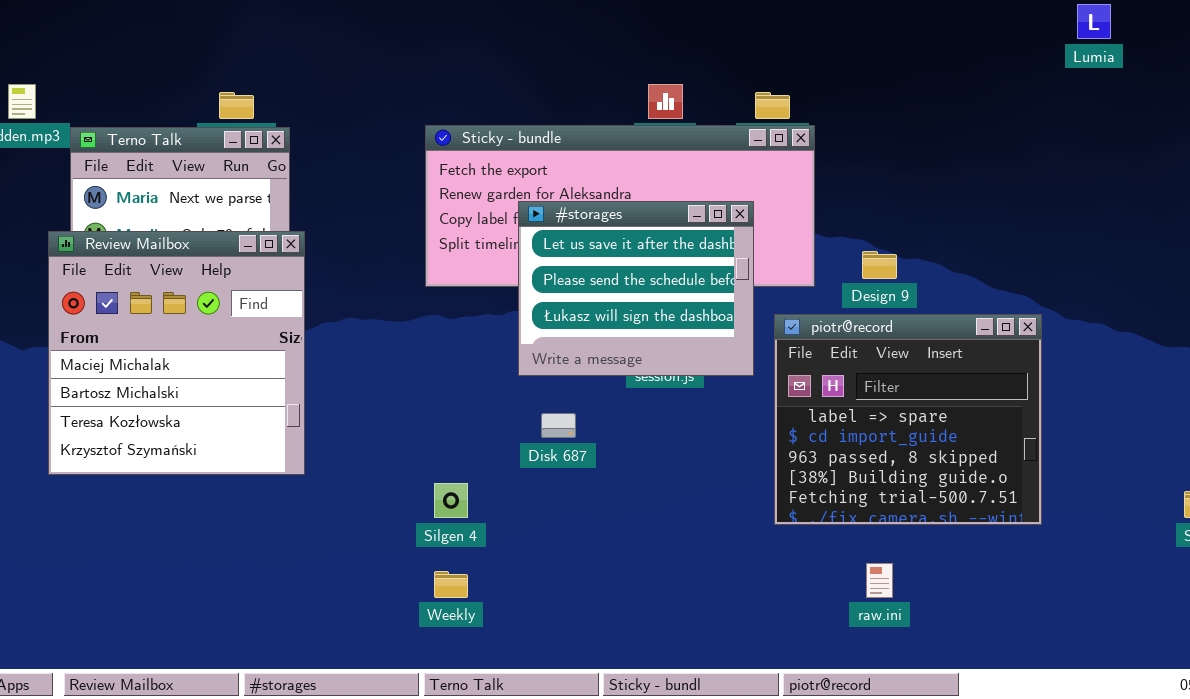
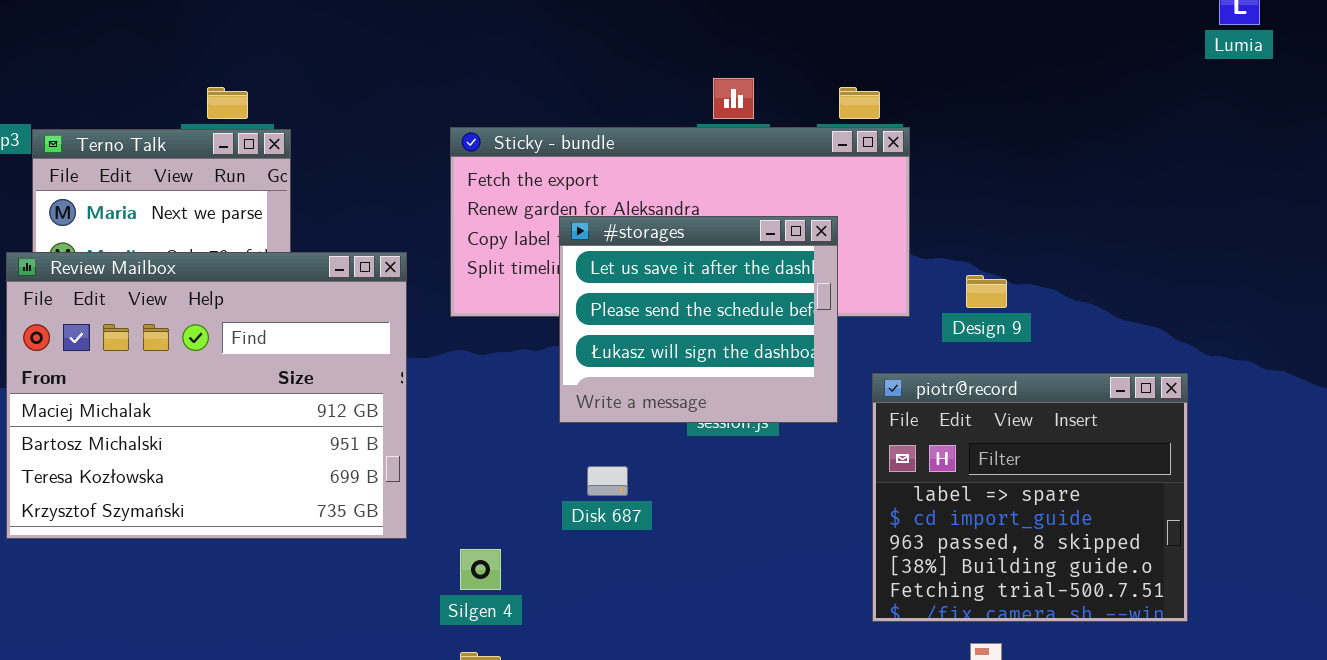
Review Mailbox: [48,231,305,475] -> [6,252,407,539], resized
piotr@record: [774,314,1042,525] -> [872,373,1188,622], moved

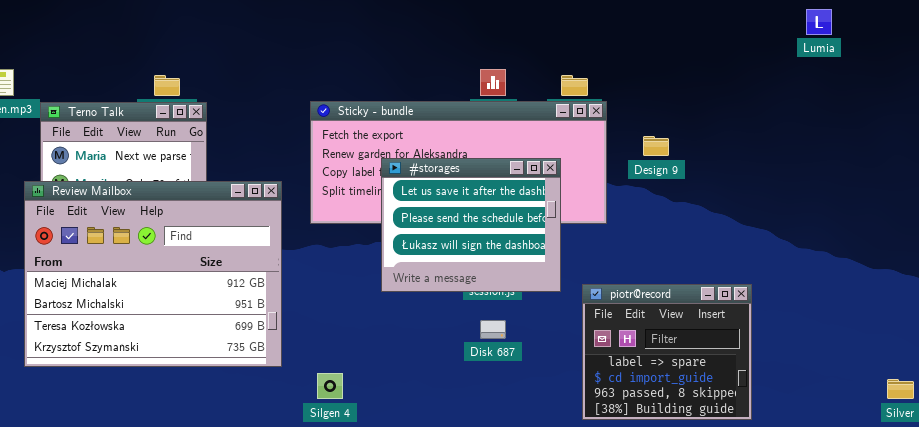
Design 9: [966,275,1007,308] -> [643,136,669,156], moved
piotr@record: [872,373,1188,622] -> [582,284,752,420], resized
Disk 687: [587,466,628,496] -> [480,320,506,339], moved

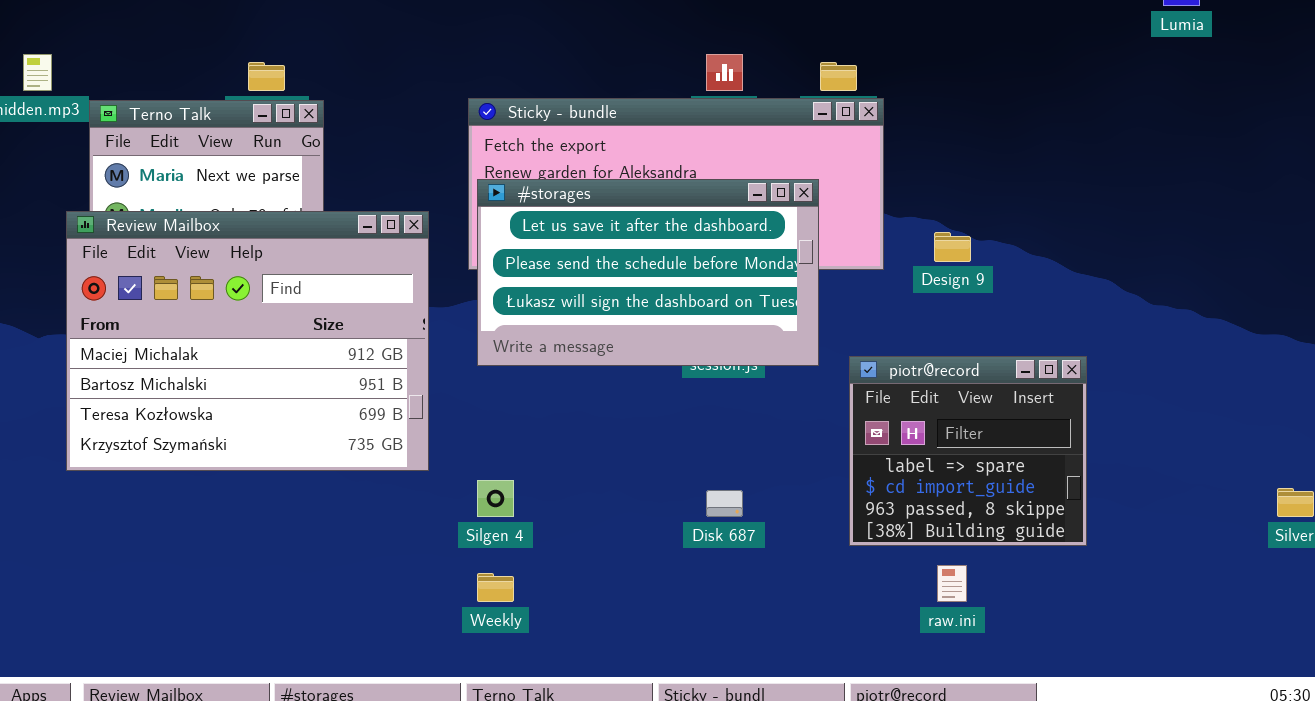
Design 9: [643,136,669,156] -> [934,232,971,262], moved
#storages: [381,158,561,292] -> [477,179,819,366], resized
Disk 687: [480,320,506,339] -> [706,490,743,517], moved

